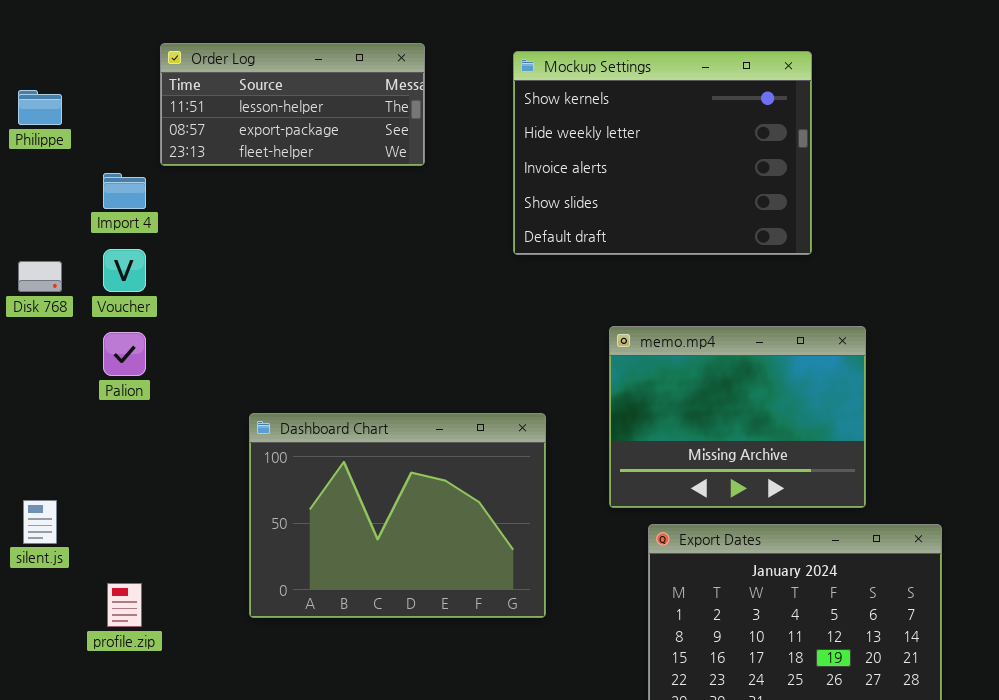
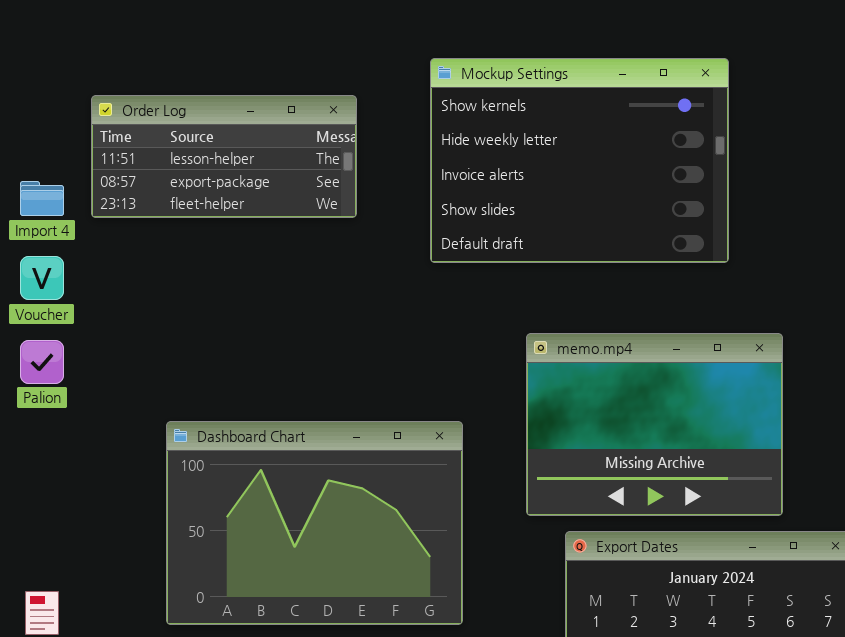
Order Log: [160,43,425,166] -> [91,95,357,218], moved

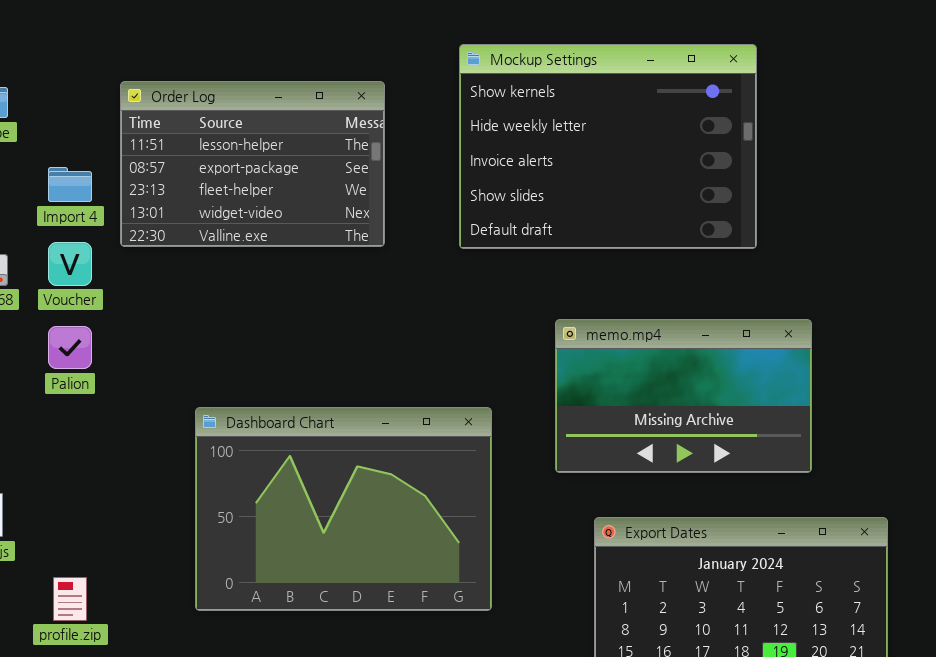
Order Log: [91,95,357,218] -> [120,81,385,247], resized
memo.mp4: [526,333,783,516] -> [555,319,812,473], resized

